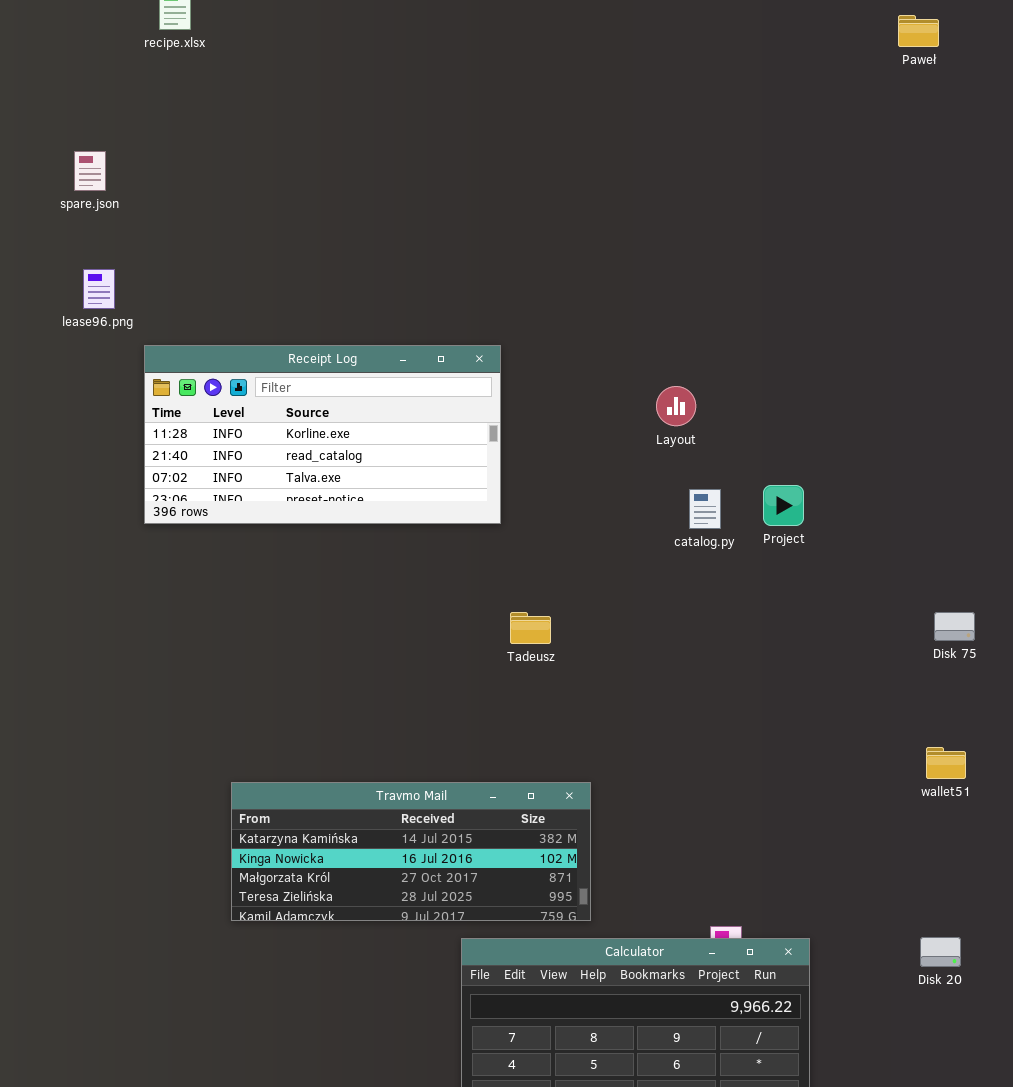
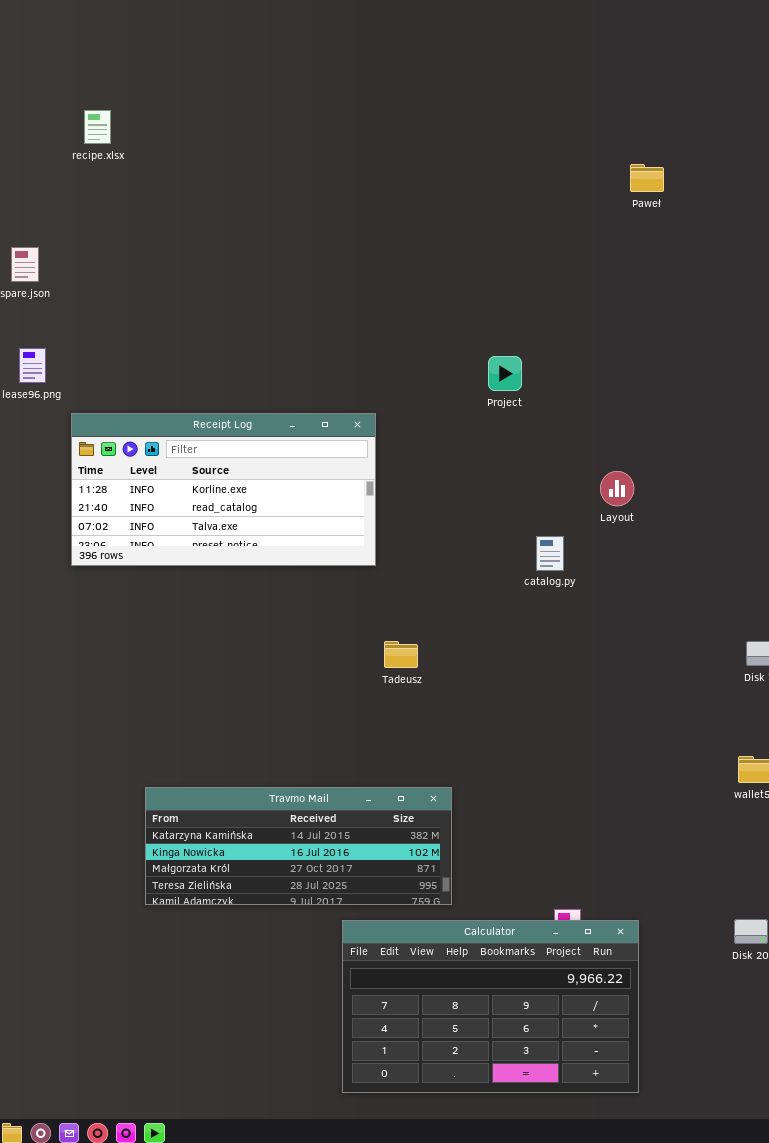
Paweł: [898,15,939,47] -> [630,164,664,192], moved
Layout: [656,386,696,426] -> [600,471,634,506], moved
Project: [763,485,804,526] -> [488,356,522,391], moved

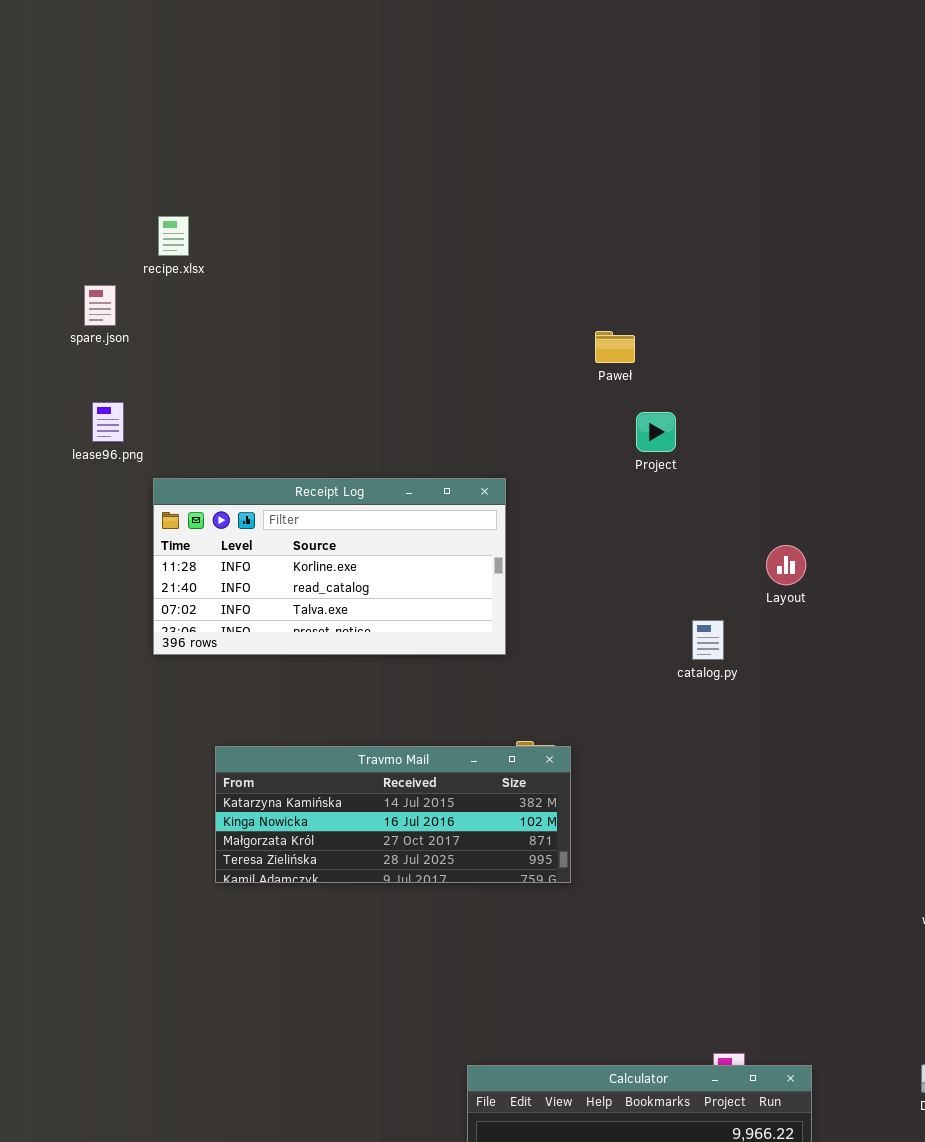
recipe.xlsx: [84,110,111,144] -> [158,216,189,256], moved
Paweł: [630,164,664,192] -> [595,331,635,363], moved
Travmo Mail: [145,787,452,905] -> [215,746,571,883], moved

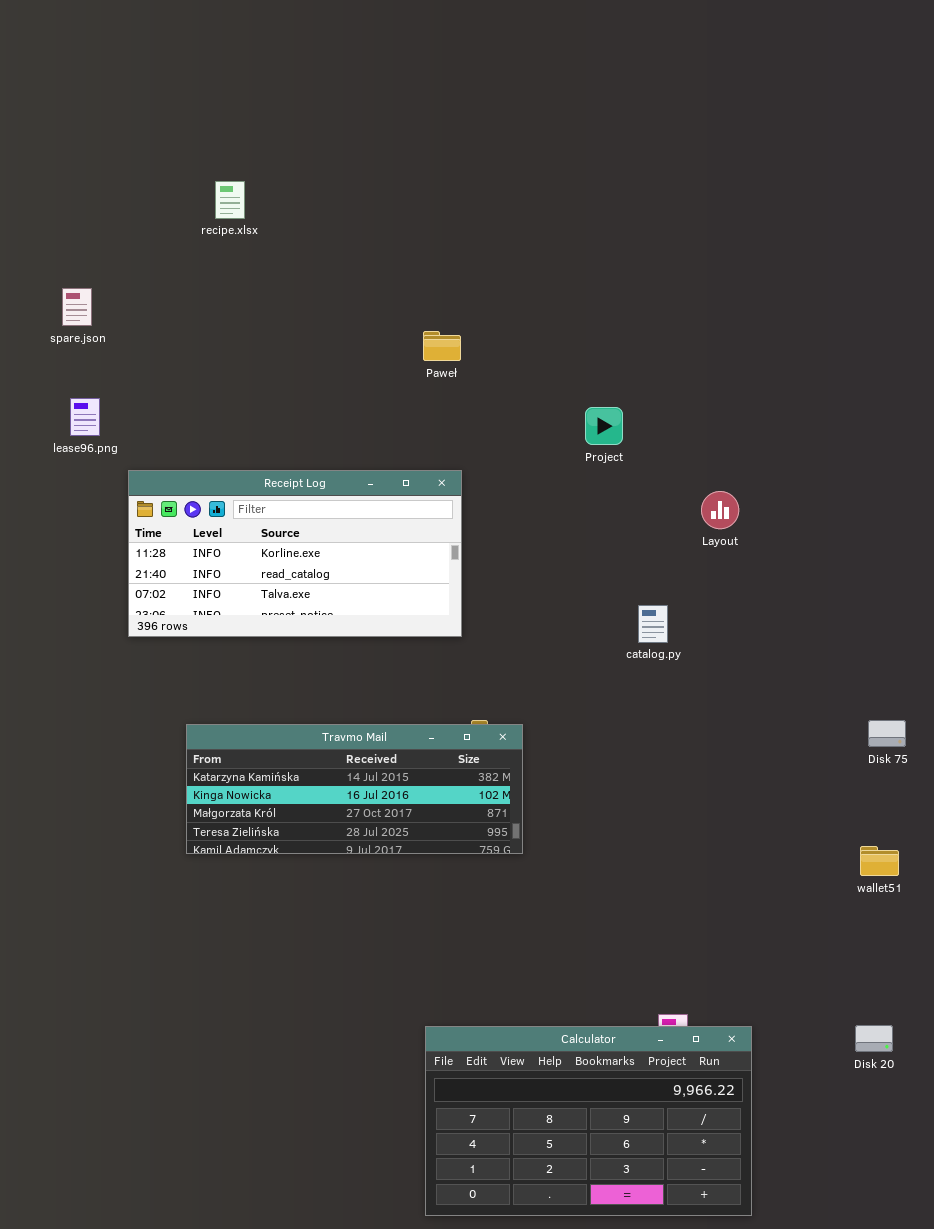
recipe.xlsx: [158,216,189,256] -> [215,181,245,219], moved
Paweł: [595,331,635,363] -> [423,331,461,361], moved
Layout: [766,545,806,585] -> [701,491,739,529], moved

